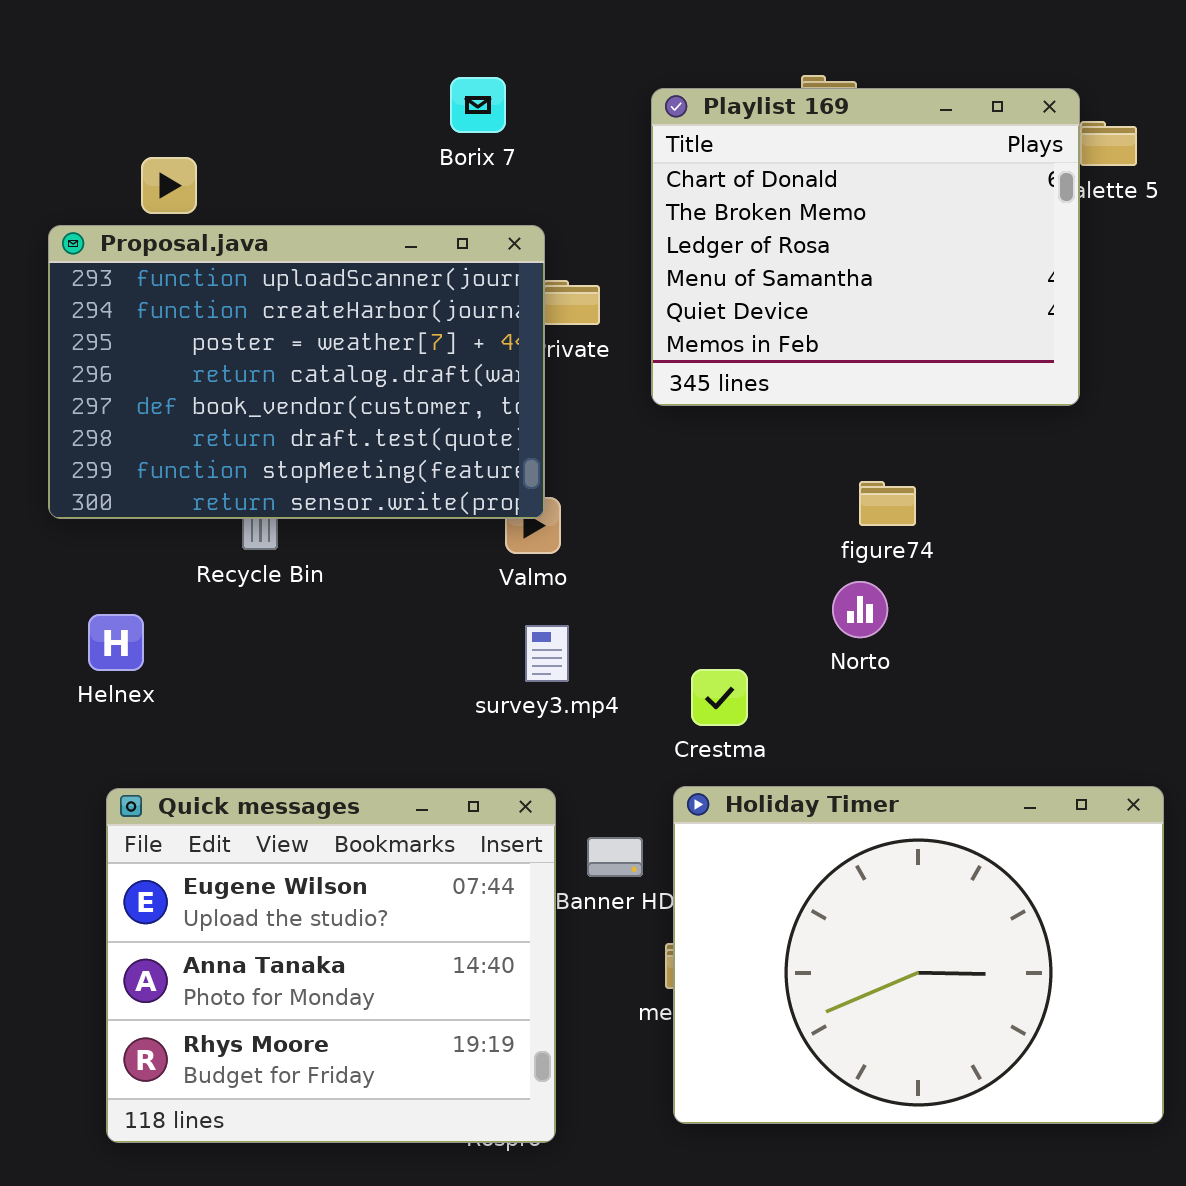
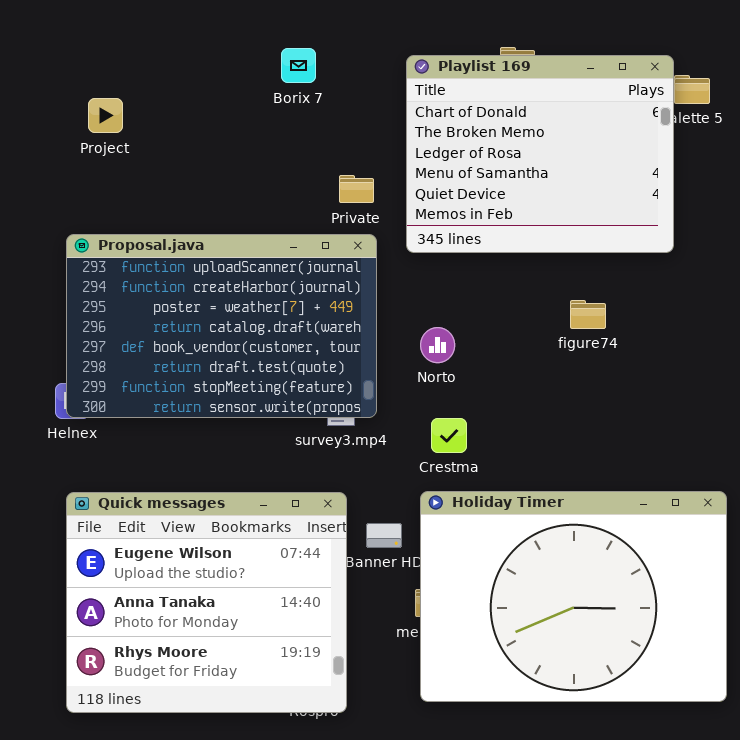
Proposal.java: [48,225,545,519] -> [66,234,377,418], moved
figure74: [859,481,916,526] -> [570,300,606,329], moved
Norto: [832,581,888,638] -> [420,327,455,363], moved

